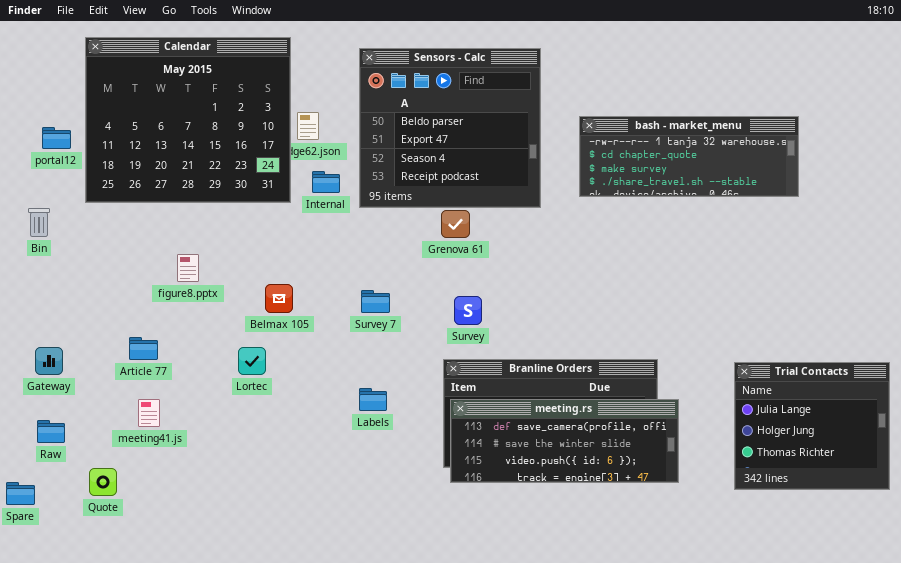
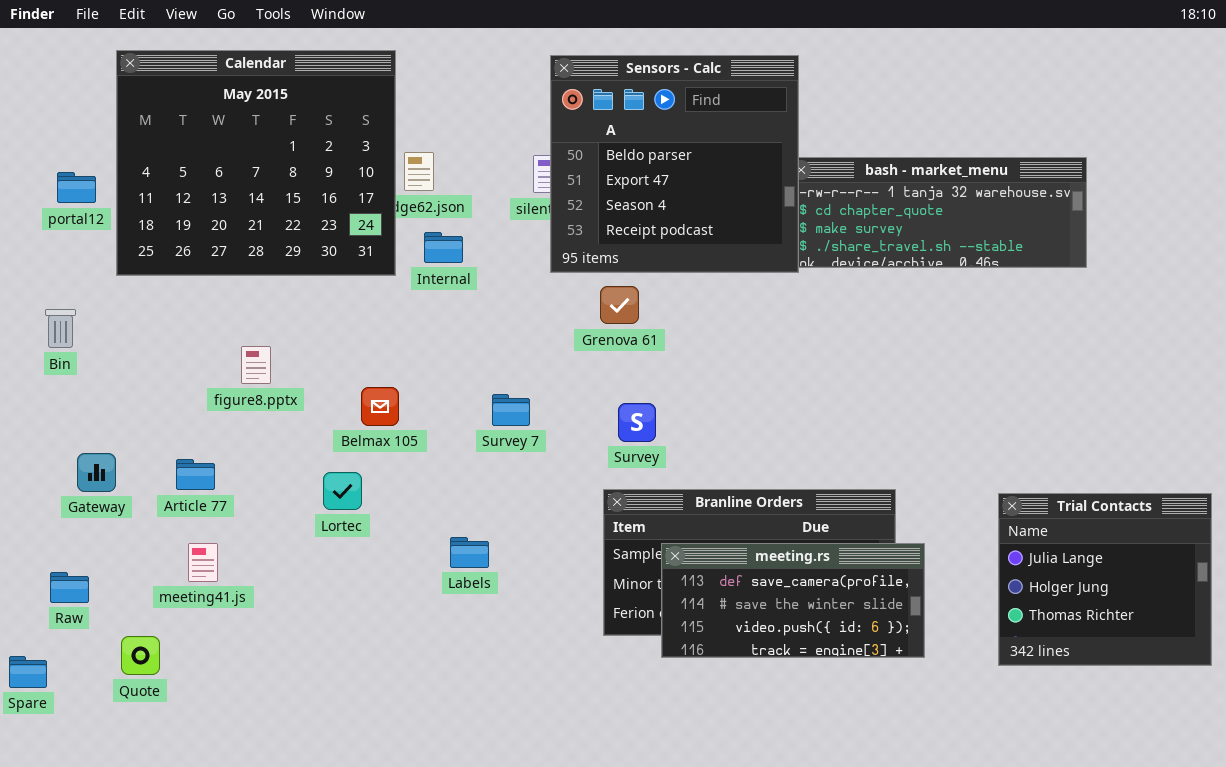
Sensors - Calc: [359,48,541,208] -> [550,55,799,273], moved
Bin: [28,208,50,237] -> [45,309,76,348], moved
Gateway: [35,347,63,375] -> [77,453,116,492], moved
Labels: [359,388,387,411] -> [450,537,489,568], moved
meeting.rs: [450,399,679,483] -> [661,543,925,658], resized

